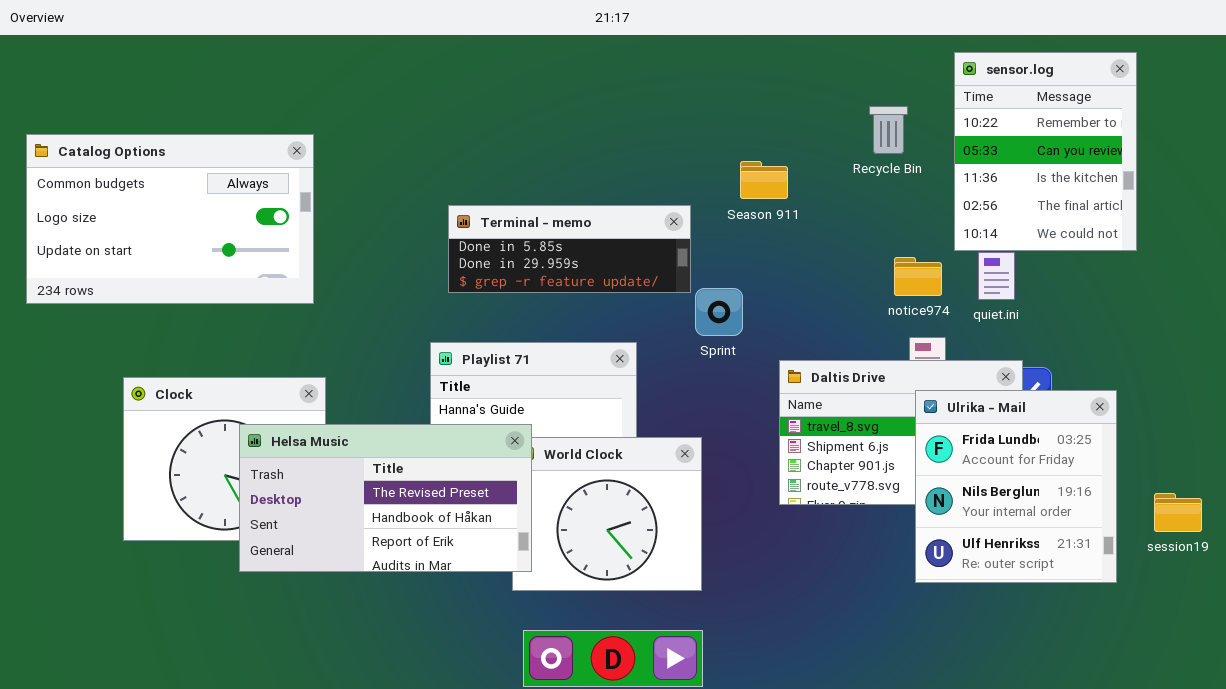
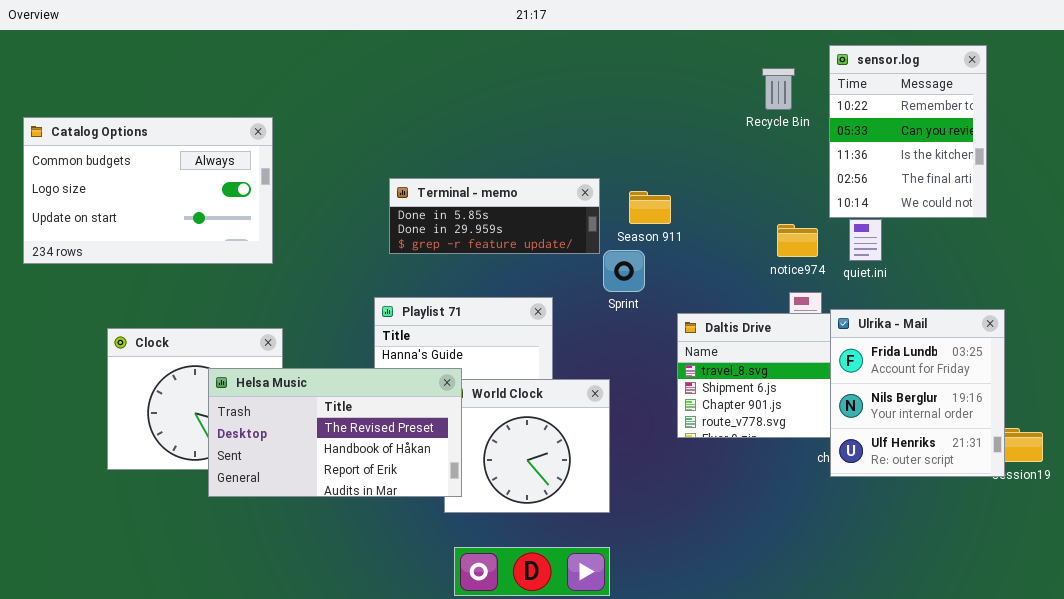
Recycle Bin: [869,106,908,154] -> [762,68,795,110], moved
Season 911: [740,161,788,199] -> [629,191,671,224], moved
Ulrika - Mail: [915,390,1117,583] -> [830,309,1005,477], moved

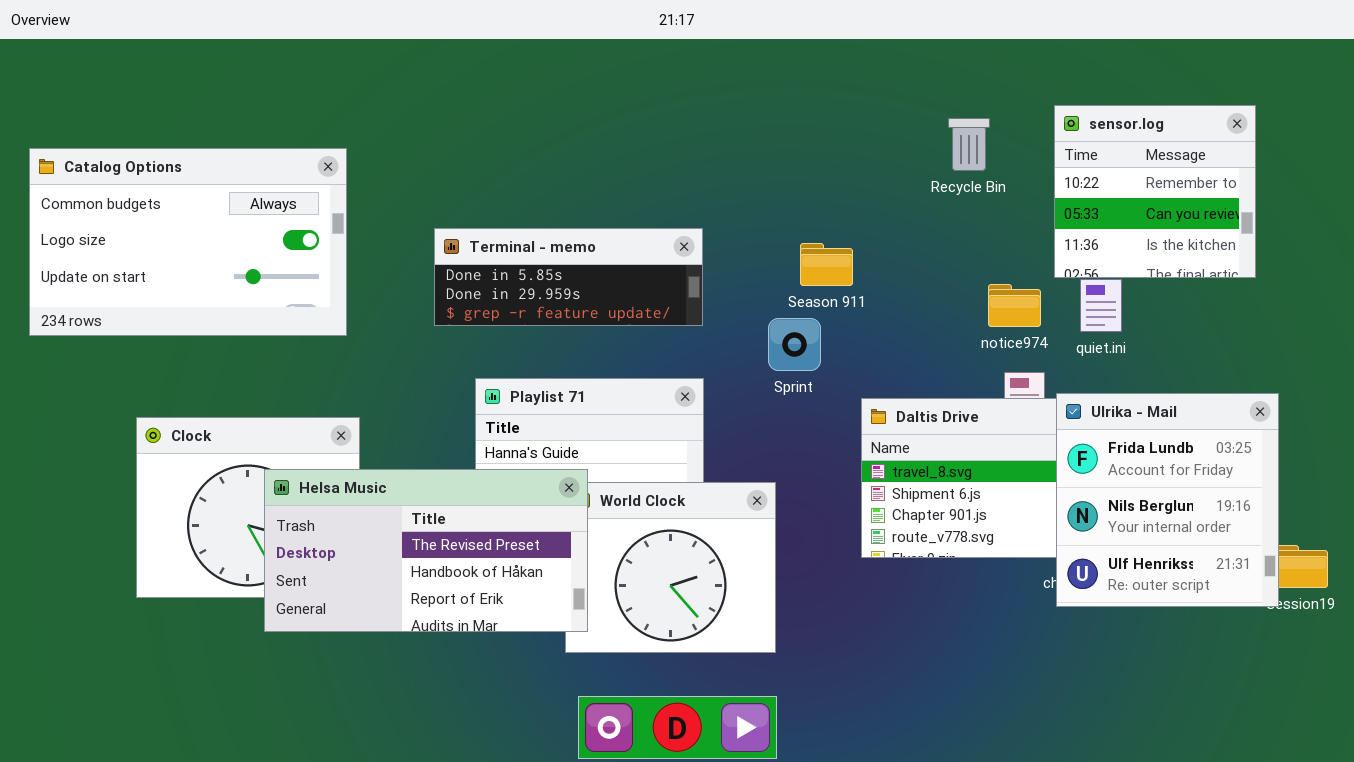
sensor.log: [829,45,987,218] -> [1054,105,1256,278], resized
Recycle Bin: [762,68,795,110] -> [948,118,990,171], moved
Terminal - memo: [389,178,600,254] -> [434,228,703,326], moved

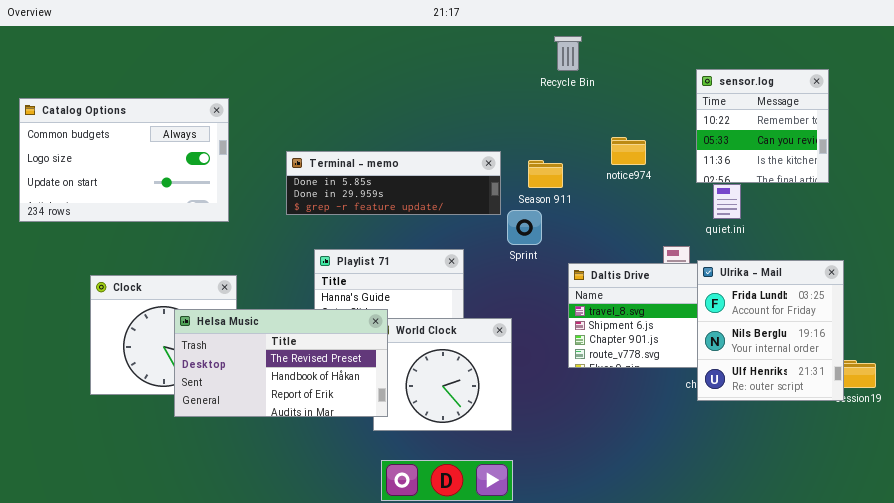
Recycle Bin: [948,118,990,171] -> [554,36,582,71], moved
Terminal - memo: [434,228,703,326] -> [286,151,501,215], resized
notice974: [988,284,1041,327] -> [611,137,646,165], moved

